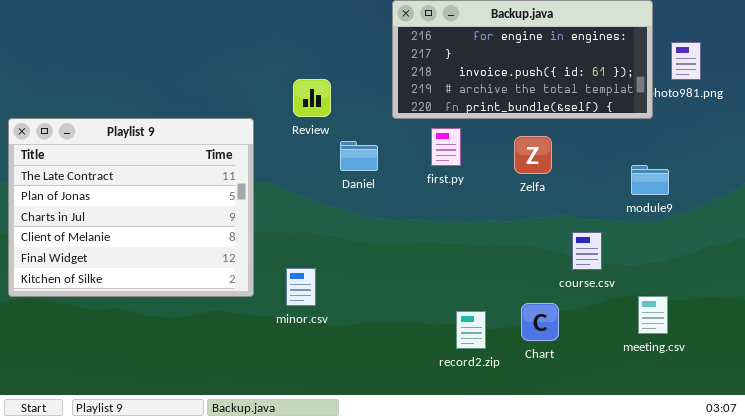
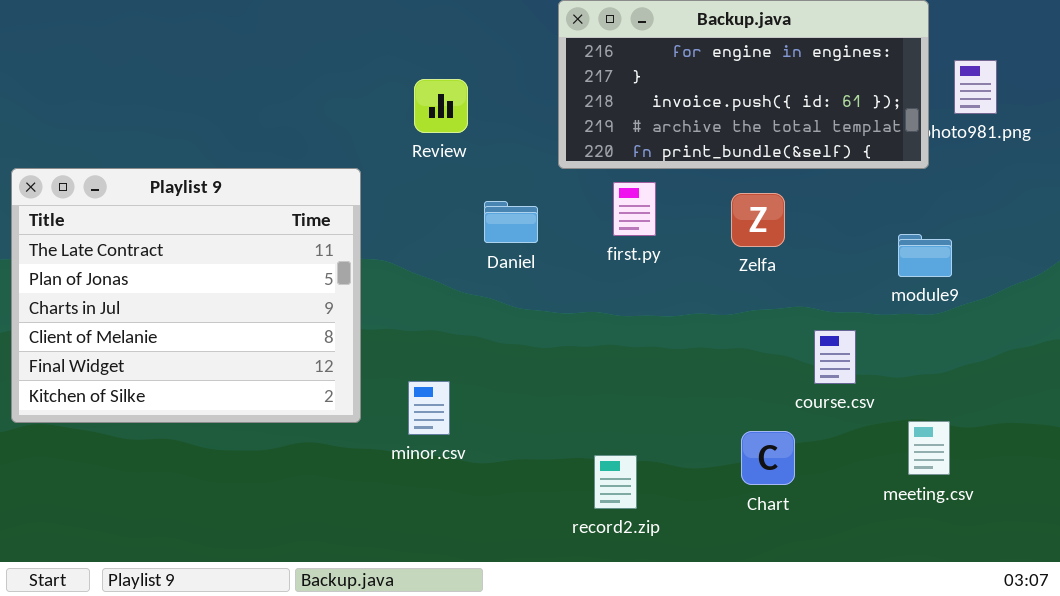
Review: [293,79,331,117] -> [414,79,468,133], moved
record2.zip: [456,311,486,349] -> [594,455,637,509], moved

